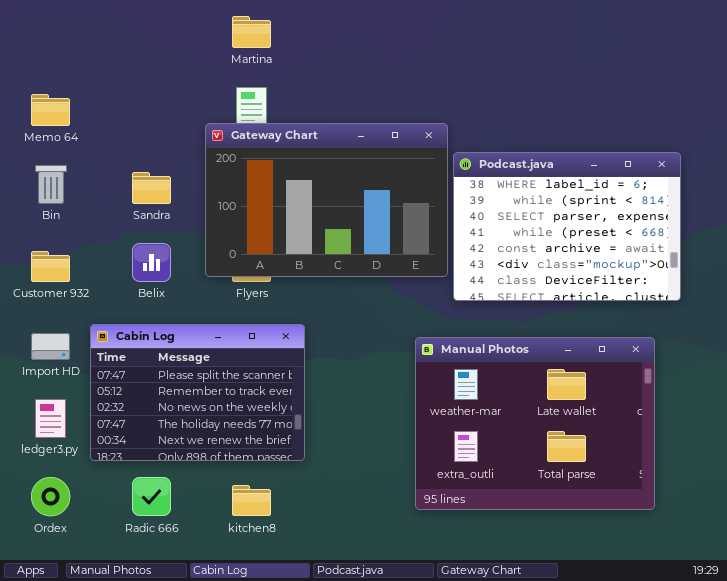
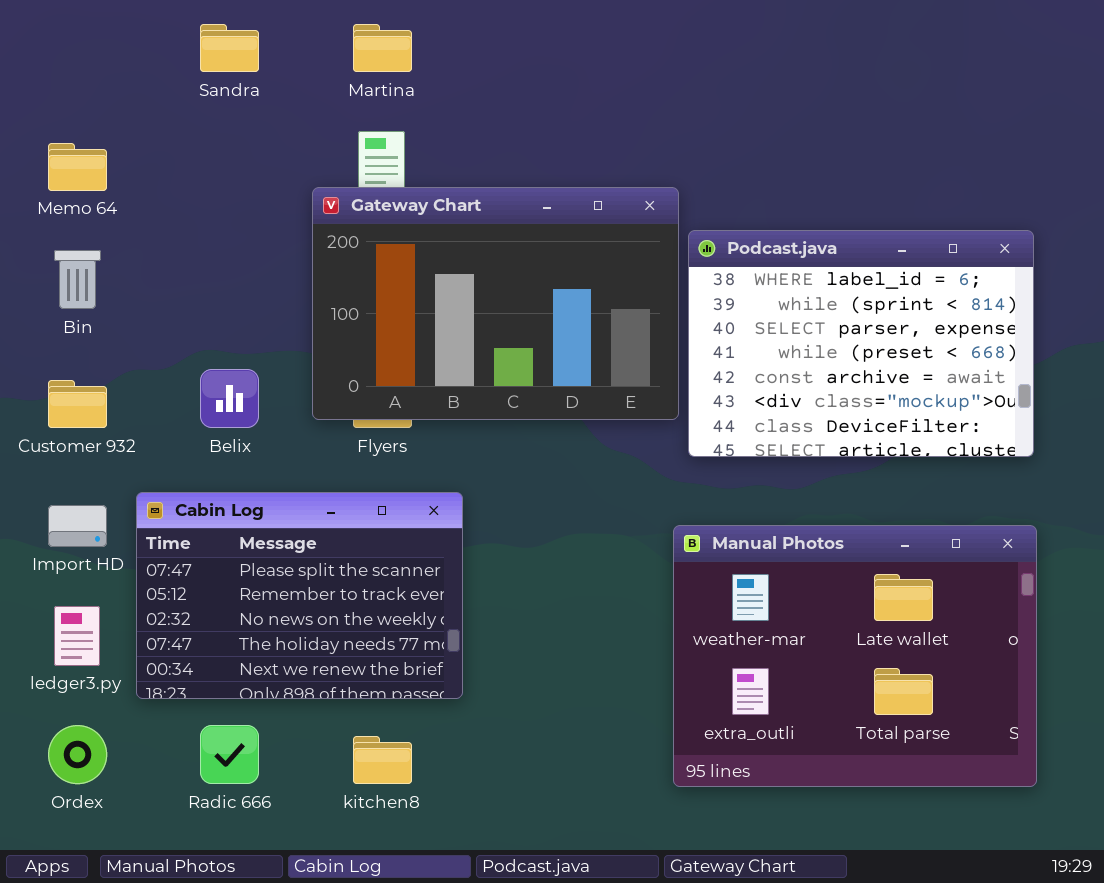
Sandra: [132,172,171,204] -> [200,24,259,72], moved
Manual Photos: [415,337,655,510] -> [673,525,1037,787], moved

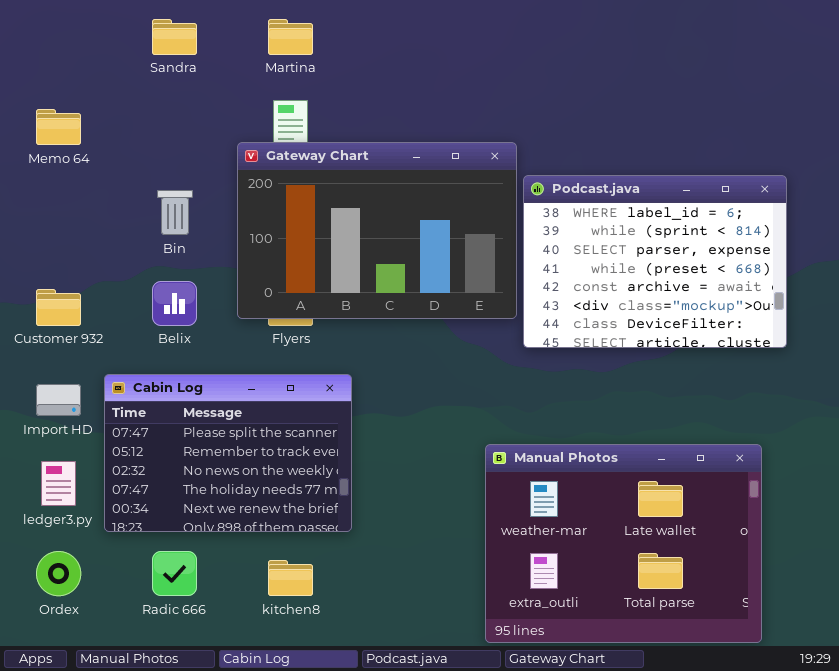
Bin: [54,250,101,309] -> [157,190,193,235], moved
Manual Photos: [673,525,1037,787] -> [485,444,762,643], moved

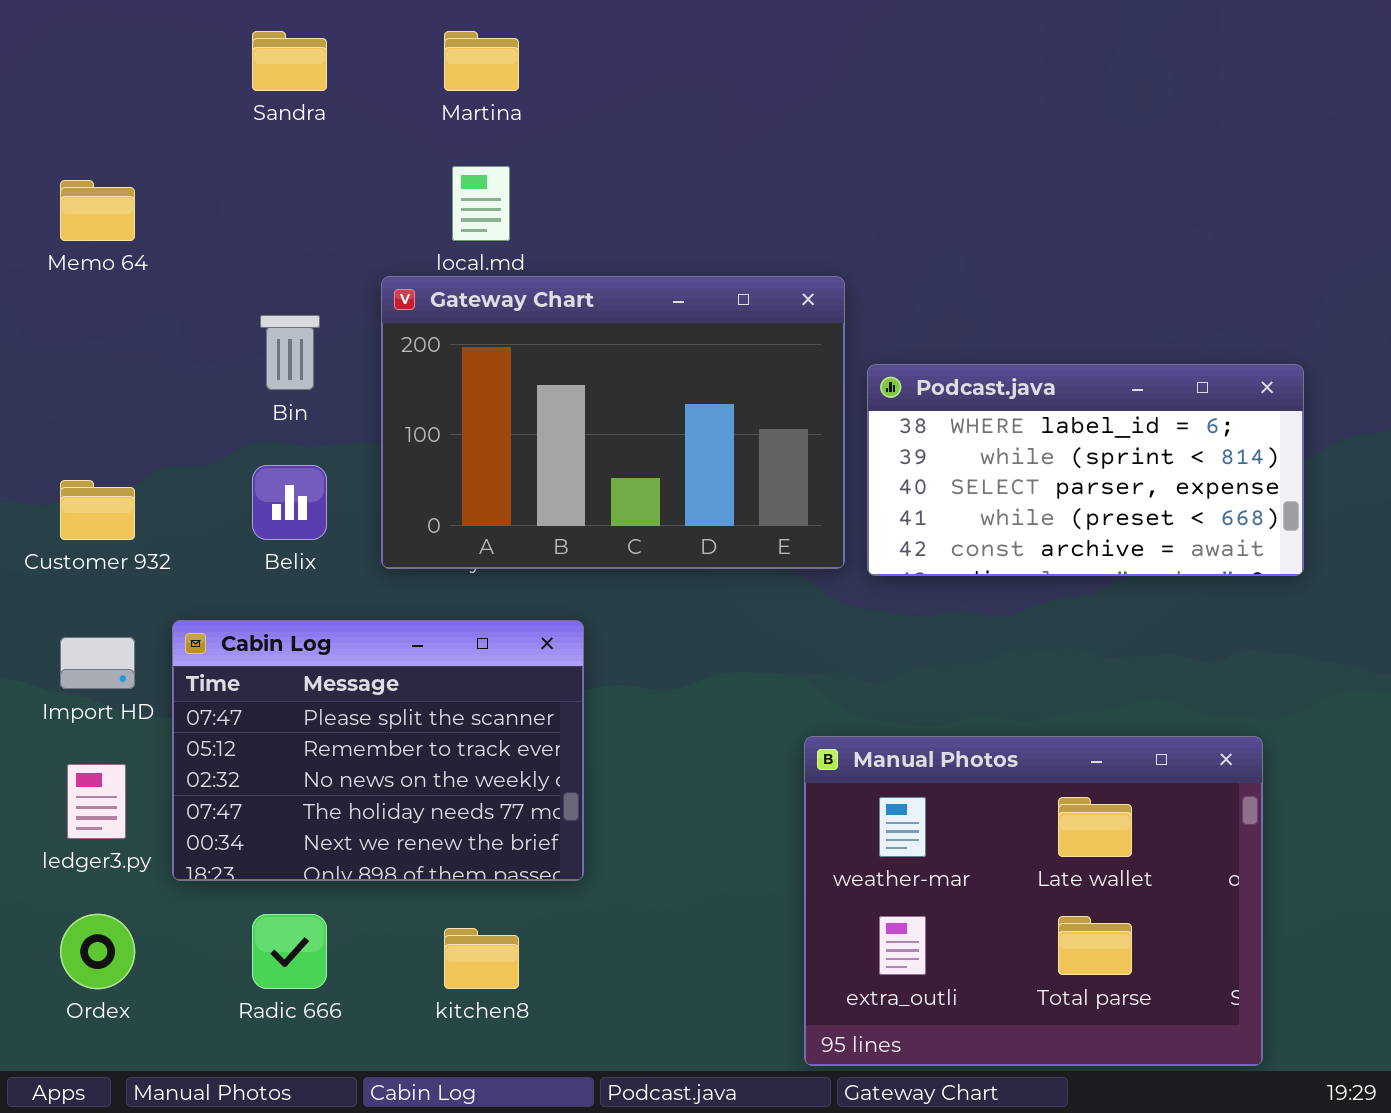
Gateway Chart: [237,142,517,319] -> [381,276,845,569], moved
Podcast.java: [523,175,787,348] -> [867,364,1304,576], resized

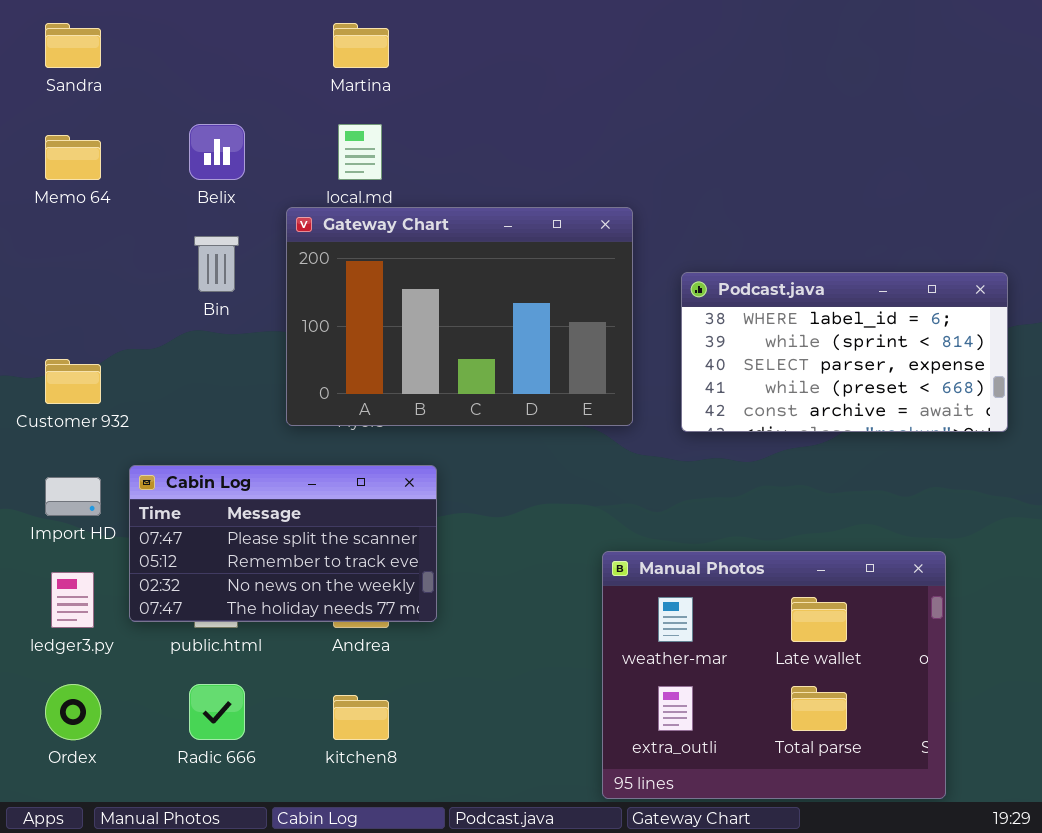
Sandra: [252,31,327,91] -> [45,23,101,68], moved
Podcast.java: [867,364,1304,576] -> [681,272,1008,432], moved
Belix: [252,465,327,540] -> [189,124,245,180], moved
Cabin Log: [172,620,584,881] -> [129,465,437,622], resized

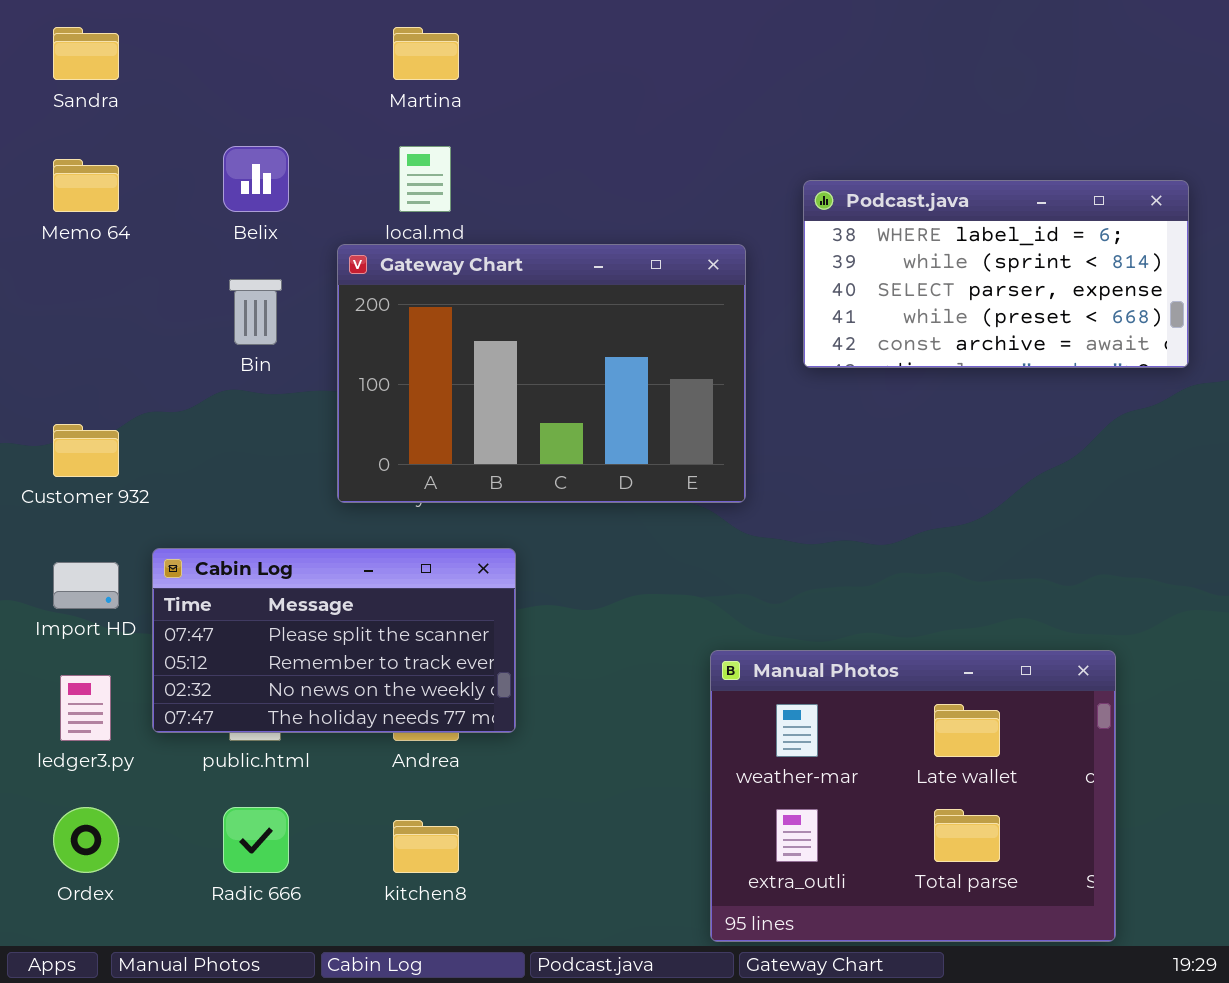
Podcast.java: [681,272,1008,432] -> [803,180,1189,368], moved

